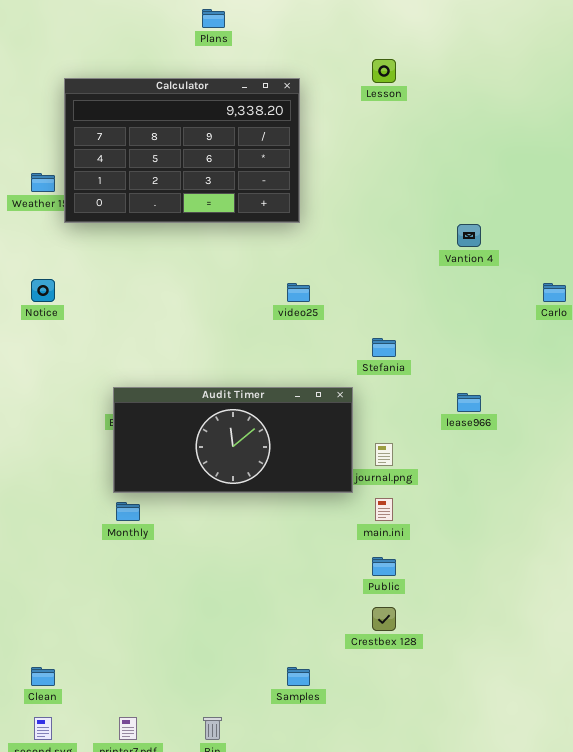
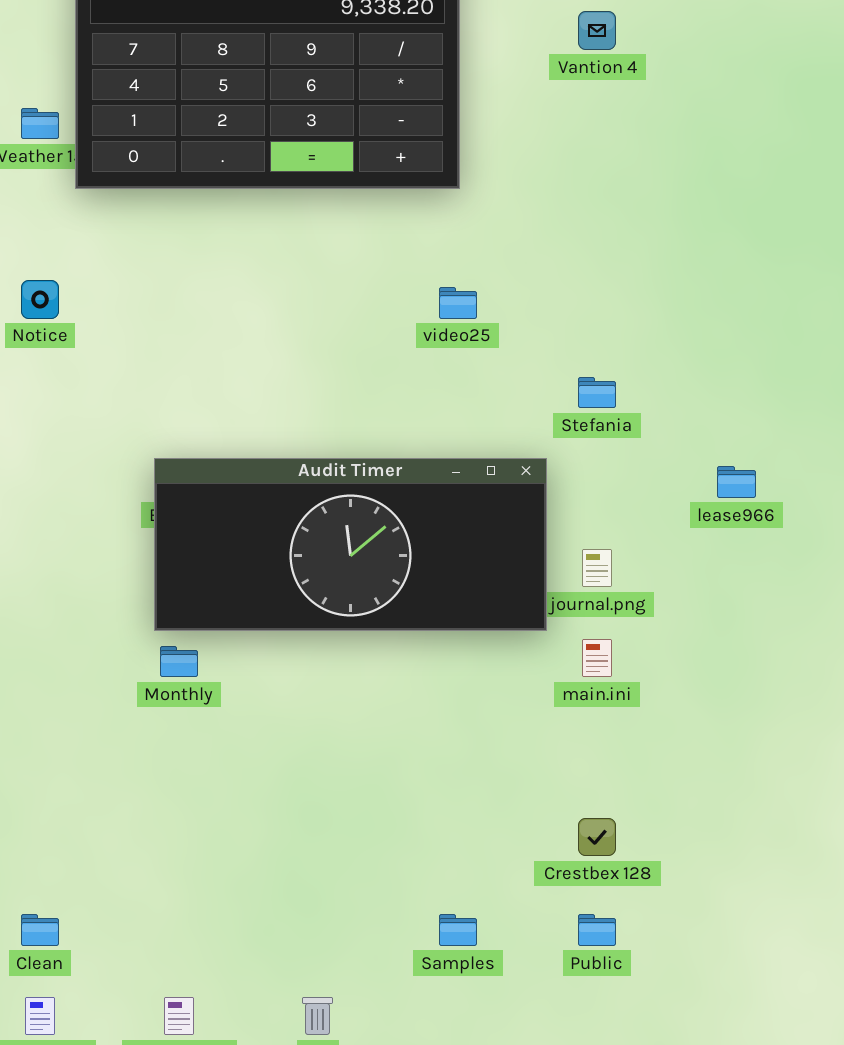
Vantion 4: [457,224,481,247] -> [578,11,616,50], moved
Public: [372,557,396,576] -> [578,914,616,946], moved

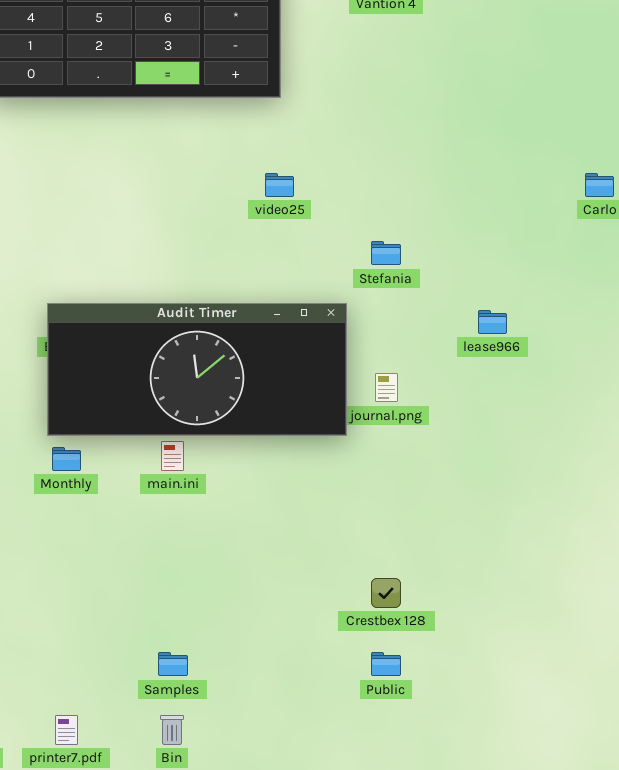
main.ini: [582,639,612,677] -> [161,441,184,471], moved
Samples: [439,914,477,946] -> [158,652,188,676], moved

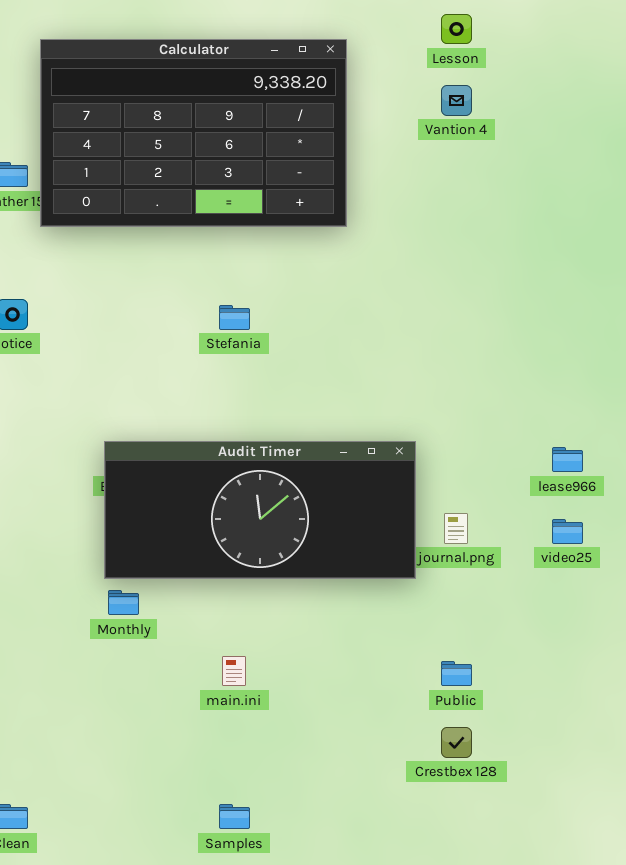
video25: [265,173,294,197] -> [552,519,583,544], moved
Stefania: [371,241,401,265] -> [219,305,250,330], moved
main.ini: [161,441,184,471] -> [222,656,246,686], moved
Public: [371,652,401,676] -> [441,661,472,686], moved

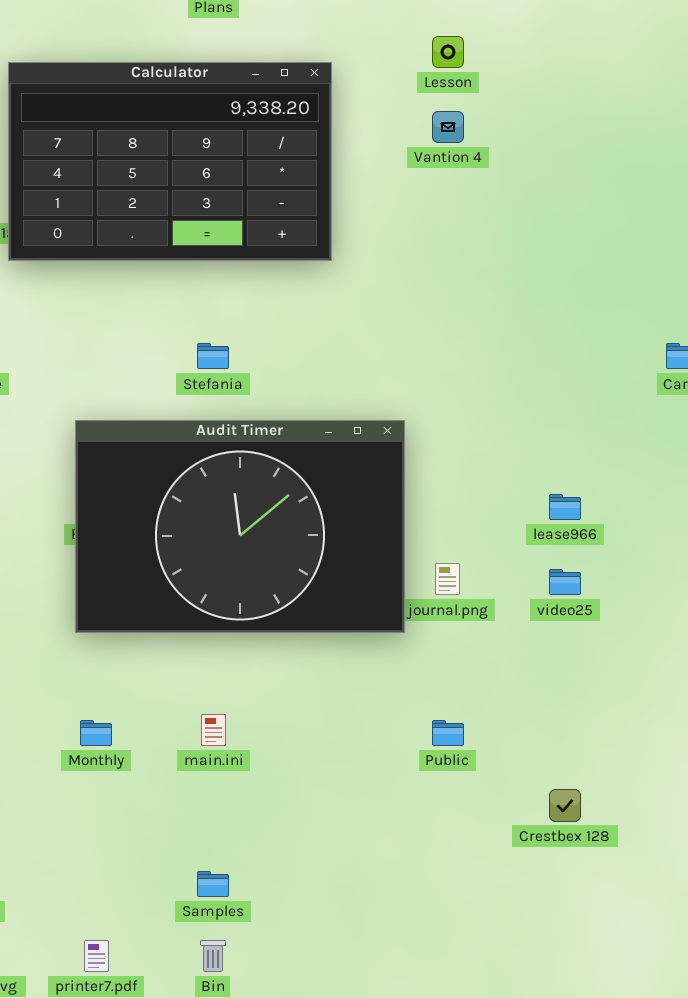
Audit Timer: [104,441,416,579] -> [75,420,405,633], resized
Monthly: [108,590,139,615] -> [80,720,112,746], moved
Crestbex 128: [441,727,472,758] -> [549,789,581,822], moved

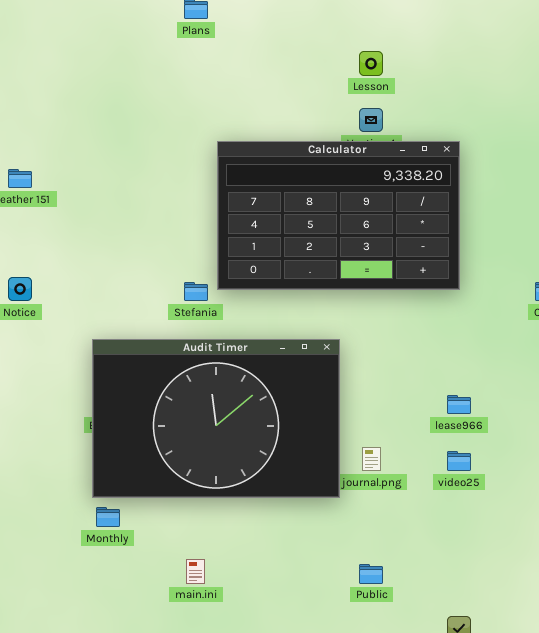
Calculator: [8,62,332,261] -> [217,141,460,290], moved
Monthly: [80,720,112,746] -> [96,507,120,527], moved

